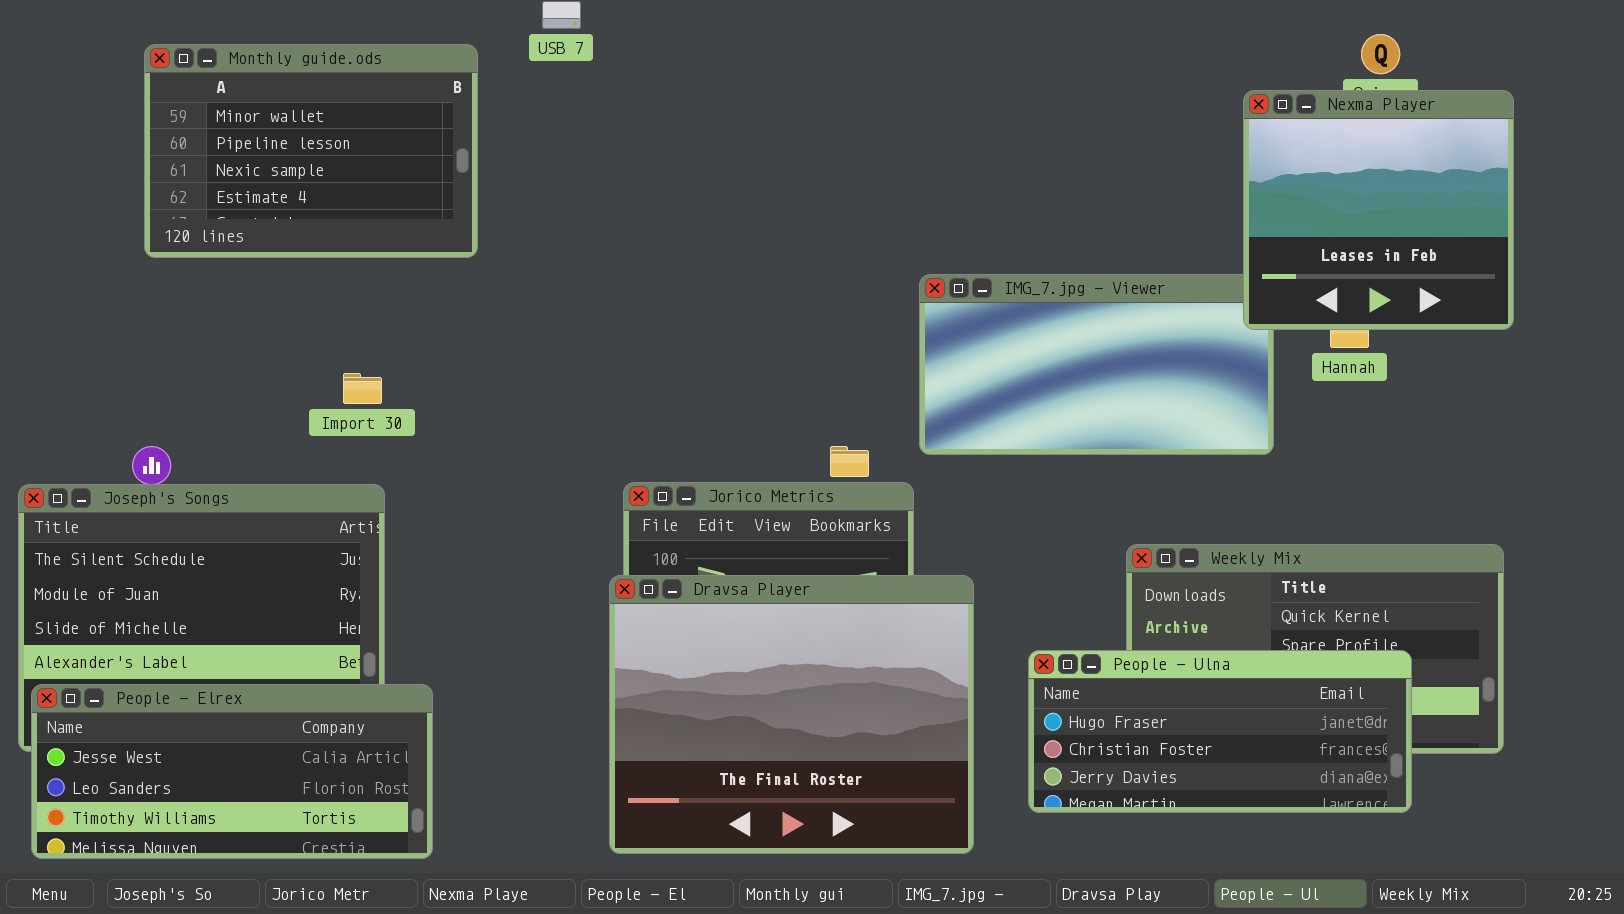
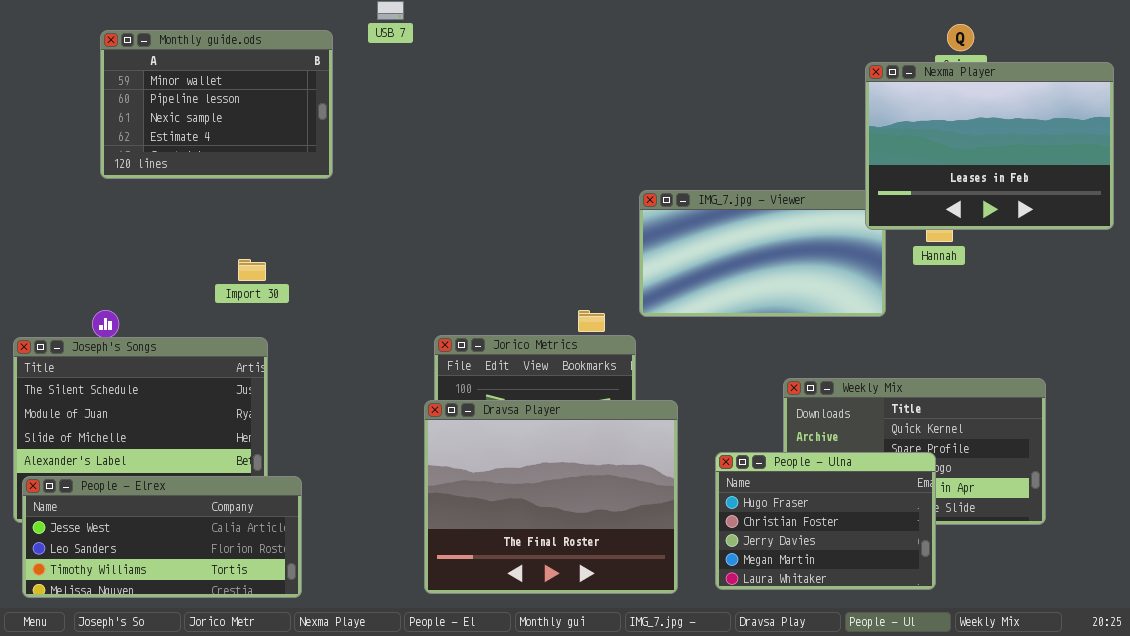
Nexma Player: [1243,90,1514,330] -> [865,62,1114,230], resized
People - Ulna: [1028,650,1412,813] -> [715,452,936,590], resized

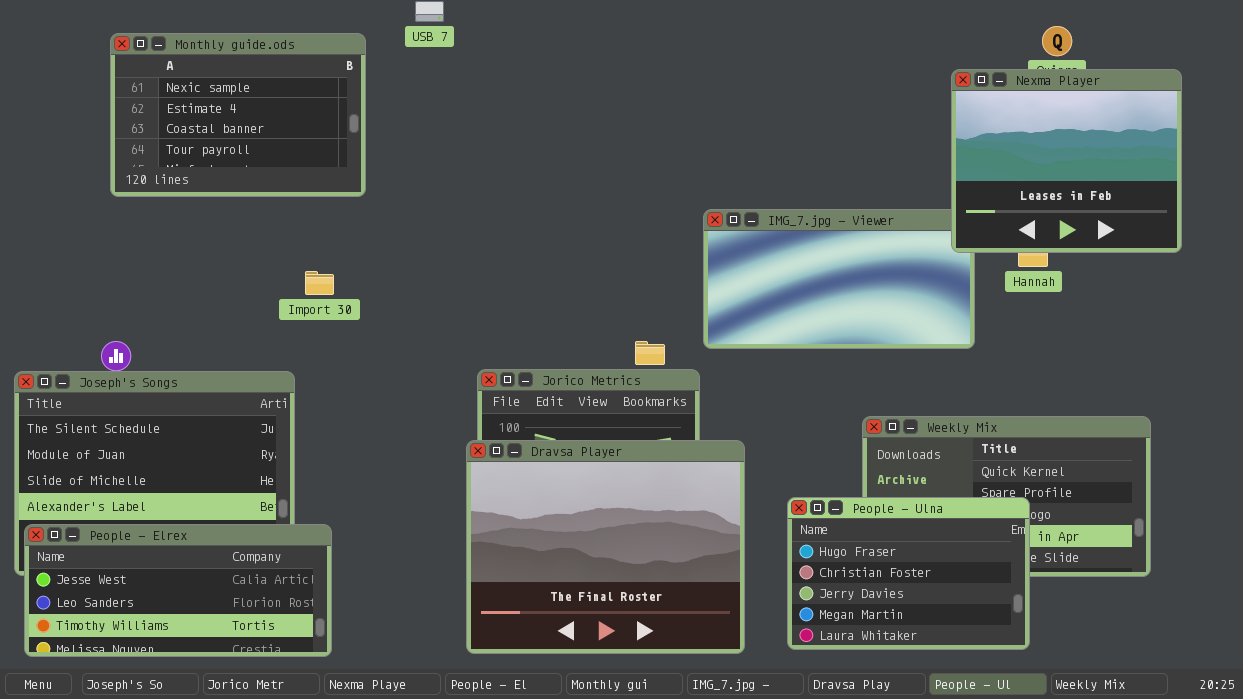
Monthly guide.ods: [100,30,333,179] -> [110,33,366,197], scrolled down 2 rows
Nexma Player: [865,62,1114,230] -> [951,69,1182,253], resized
Import 30: [238,259,266,281] -> [305,271,334,295], moved

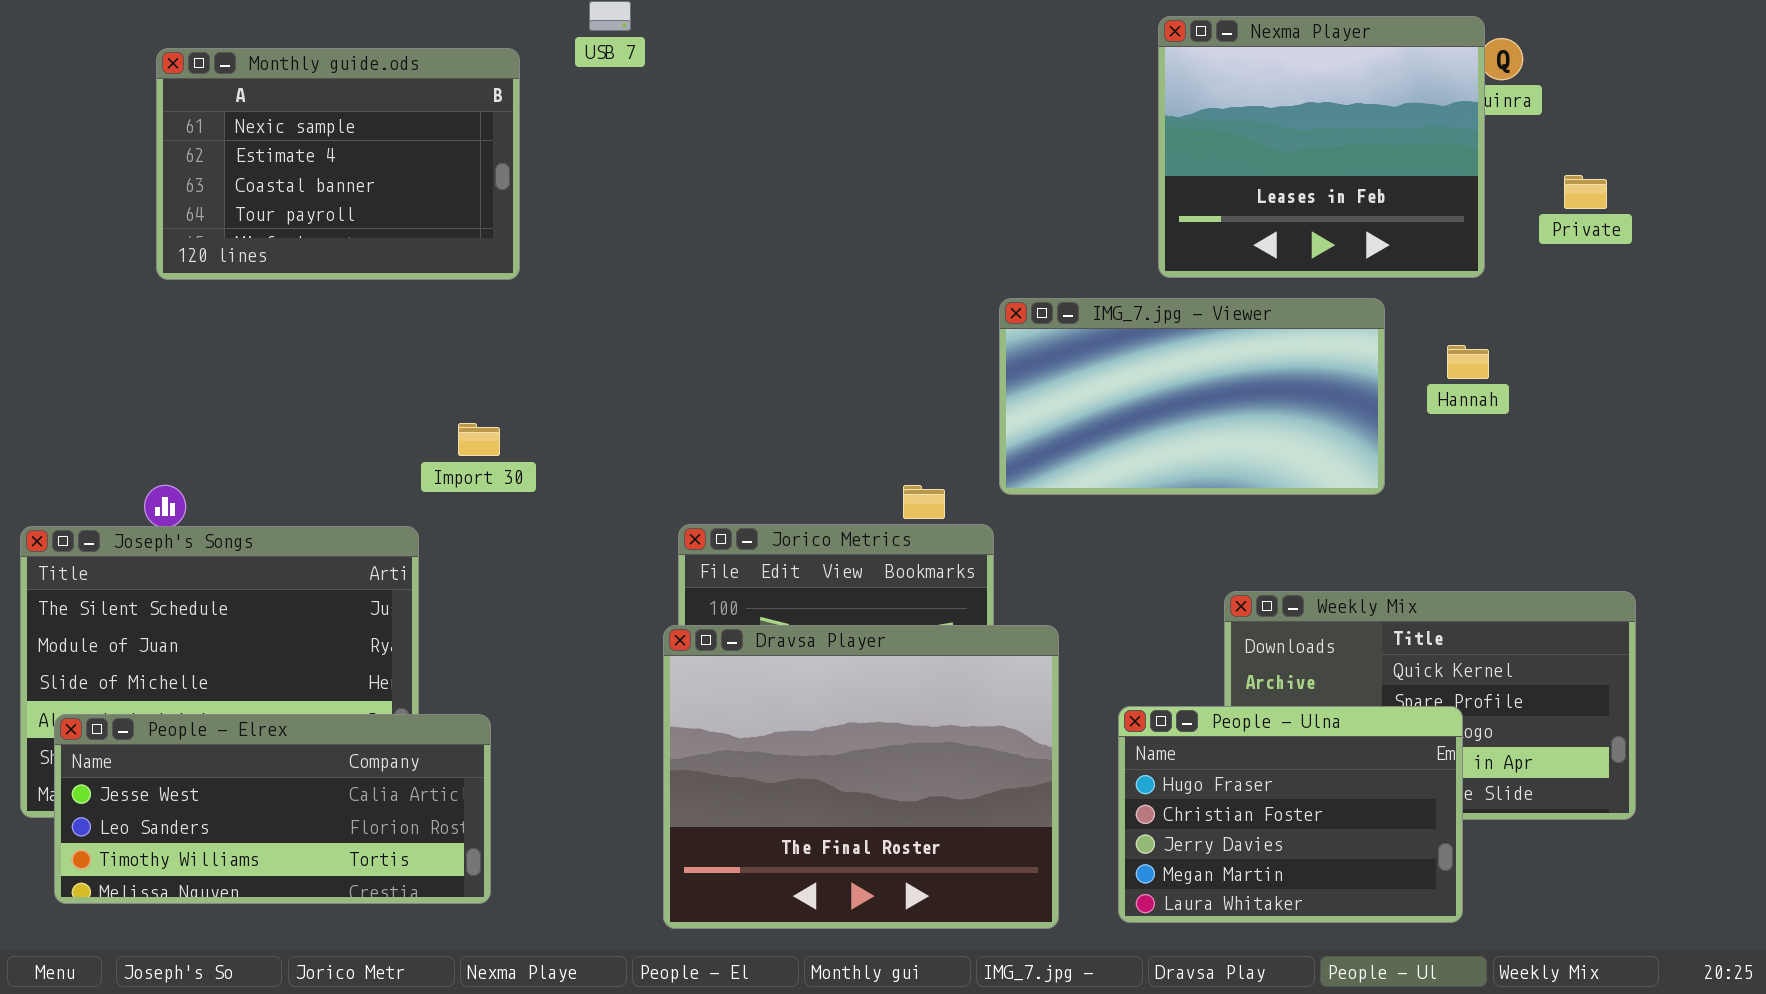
Nexma Player: [951,69,1182,253] -> [1158,16,1485,278], moved
Import 30: [305,271,334,295] -> [458,423,500,456], moved
People - Elrex: [24,524,332,657] -> [54,714,491,904], moved

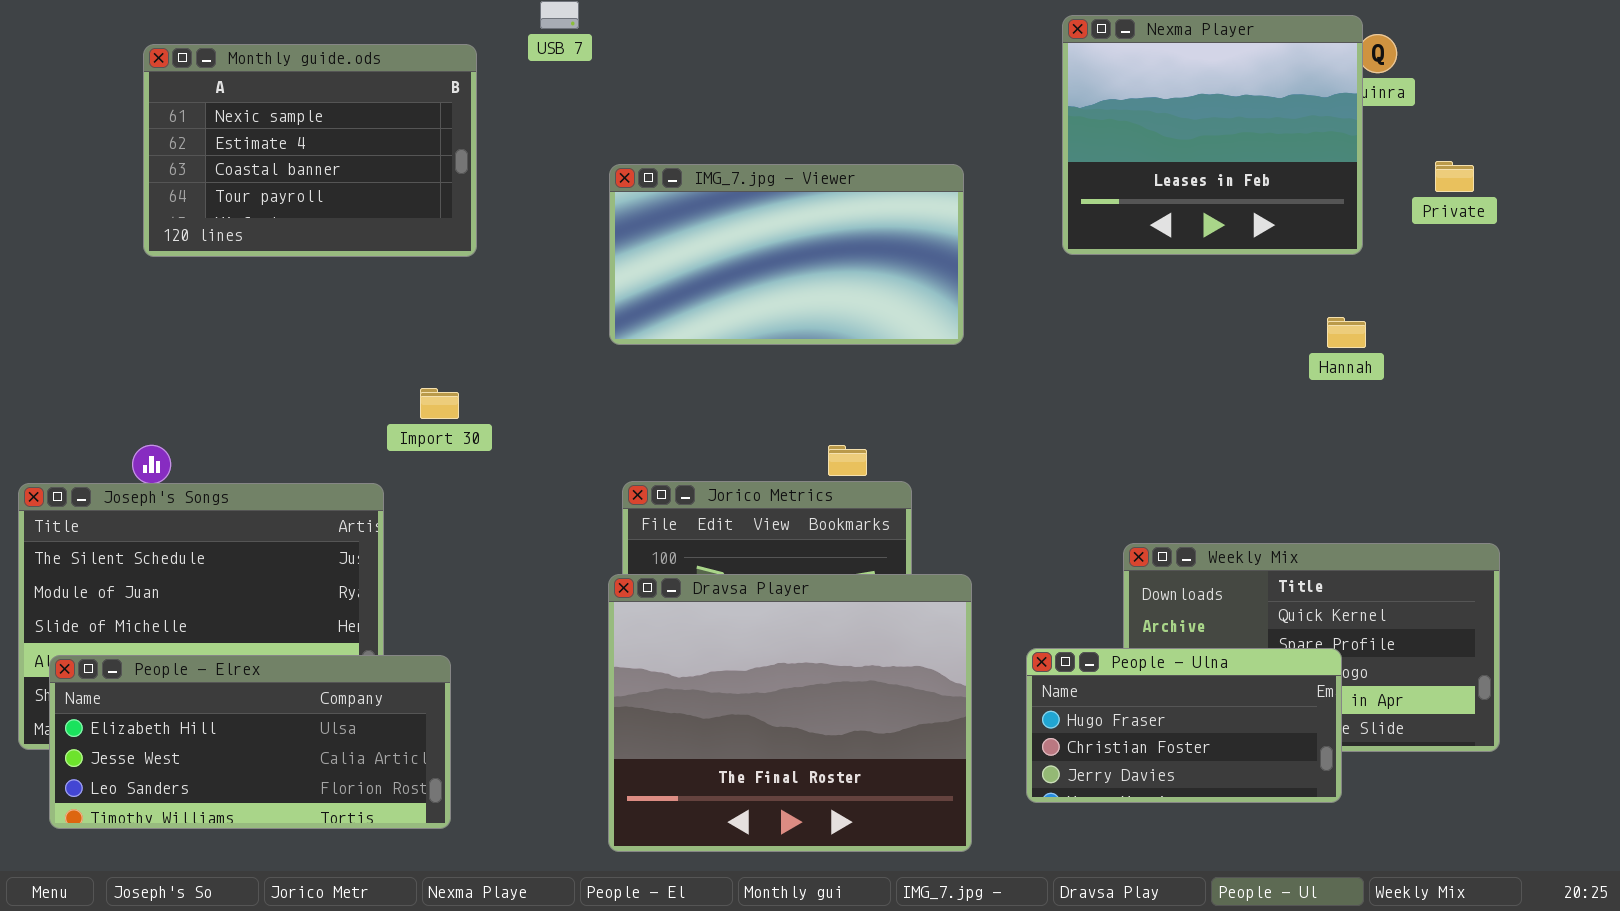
IMG_7.jpg - Viewer: [999,298,1385,495] -> [609,164,964,345], moved
People - Ulna: [1118,706,1463,923] -> [1026,648,1342,803], resized
People - Elrex: [54,714,491,904] -> [49,655,451,829], scrolled up 1 row

